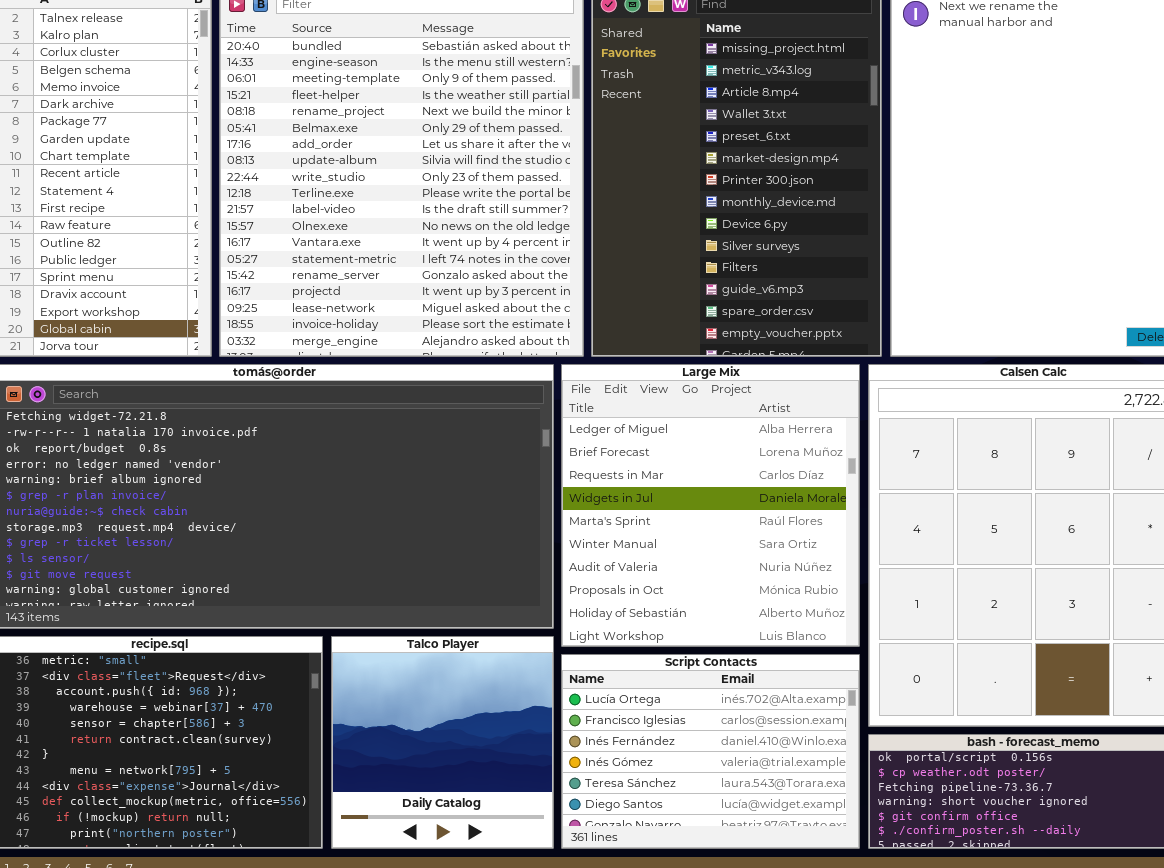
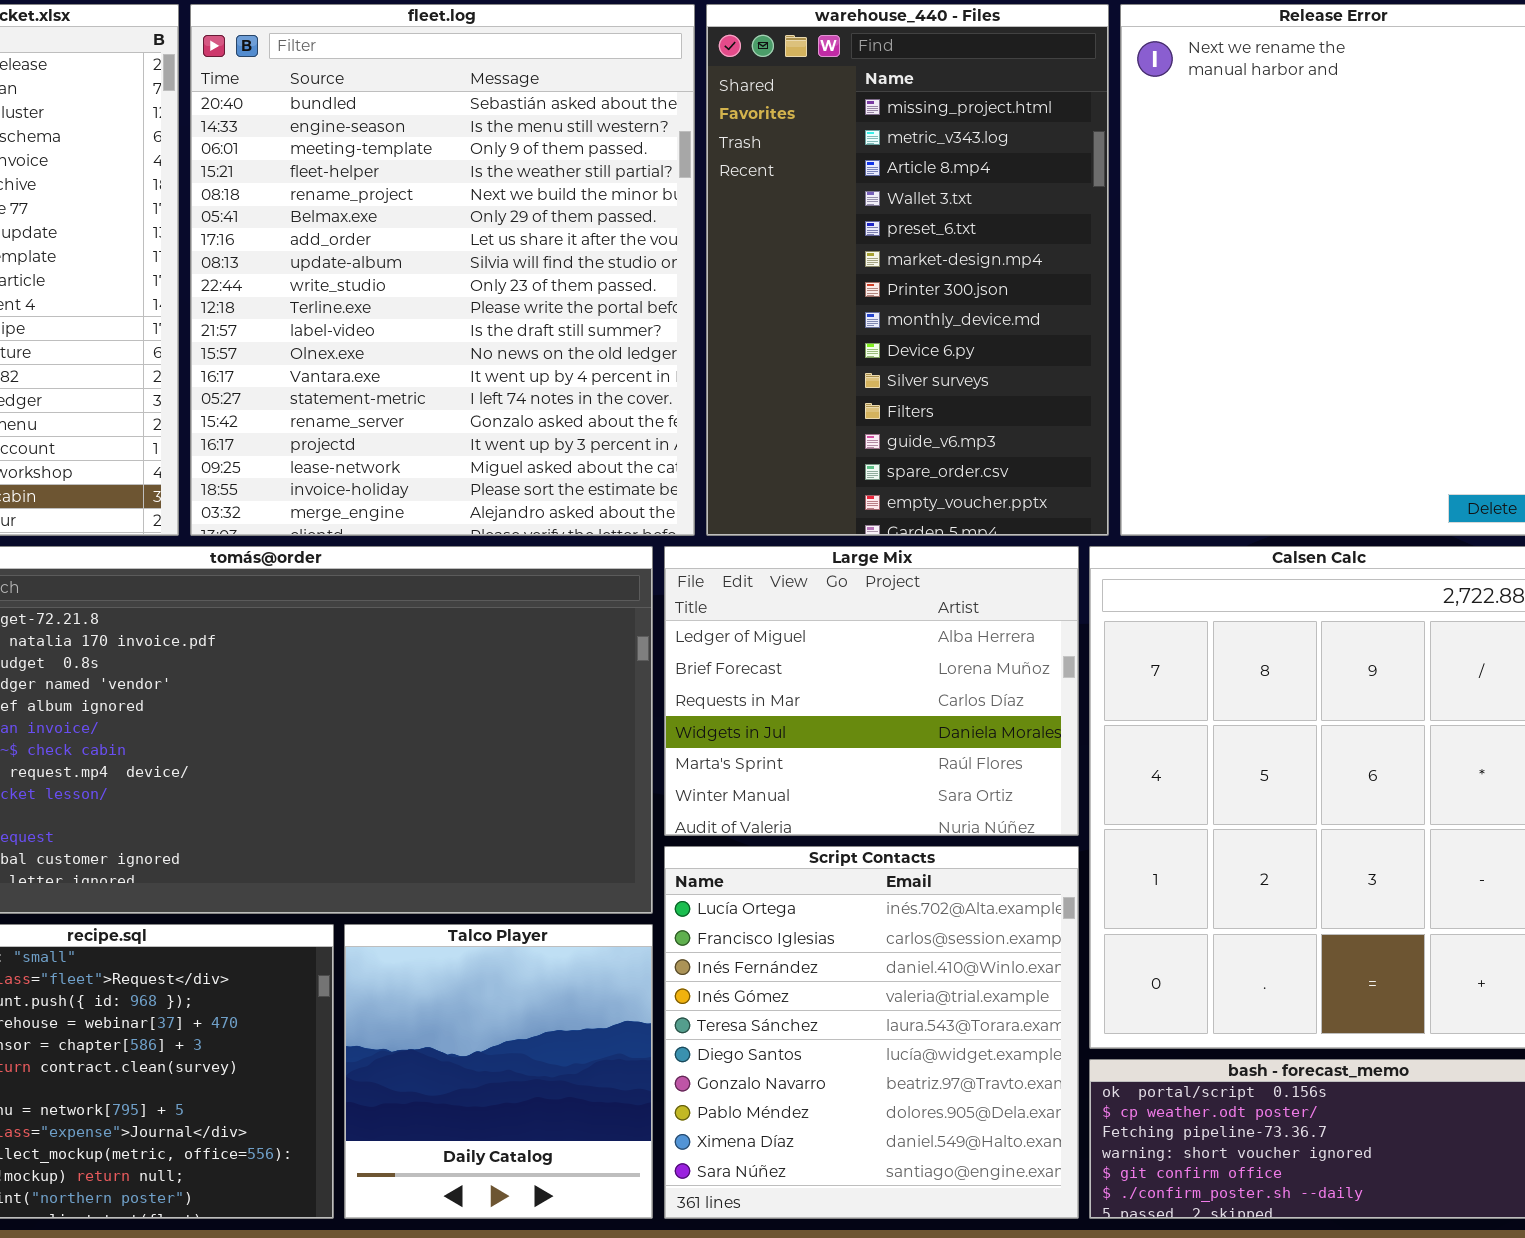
Large Mix: [561,364,860,647] -> [664,546,1079,836], resized
Script Contacts: [561,654,860,849] -> [664,846,1079,1219], resized

